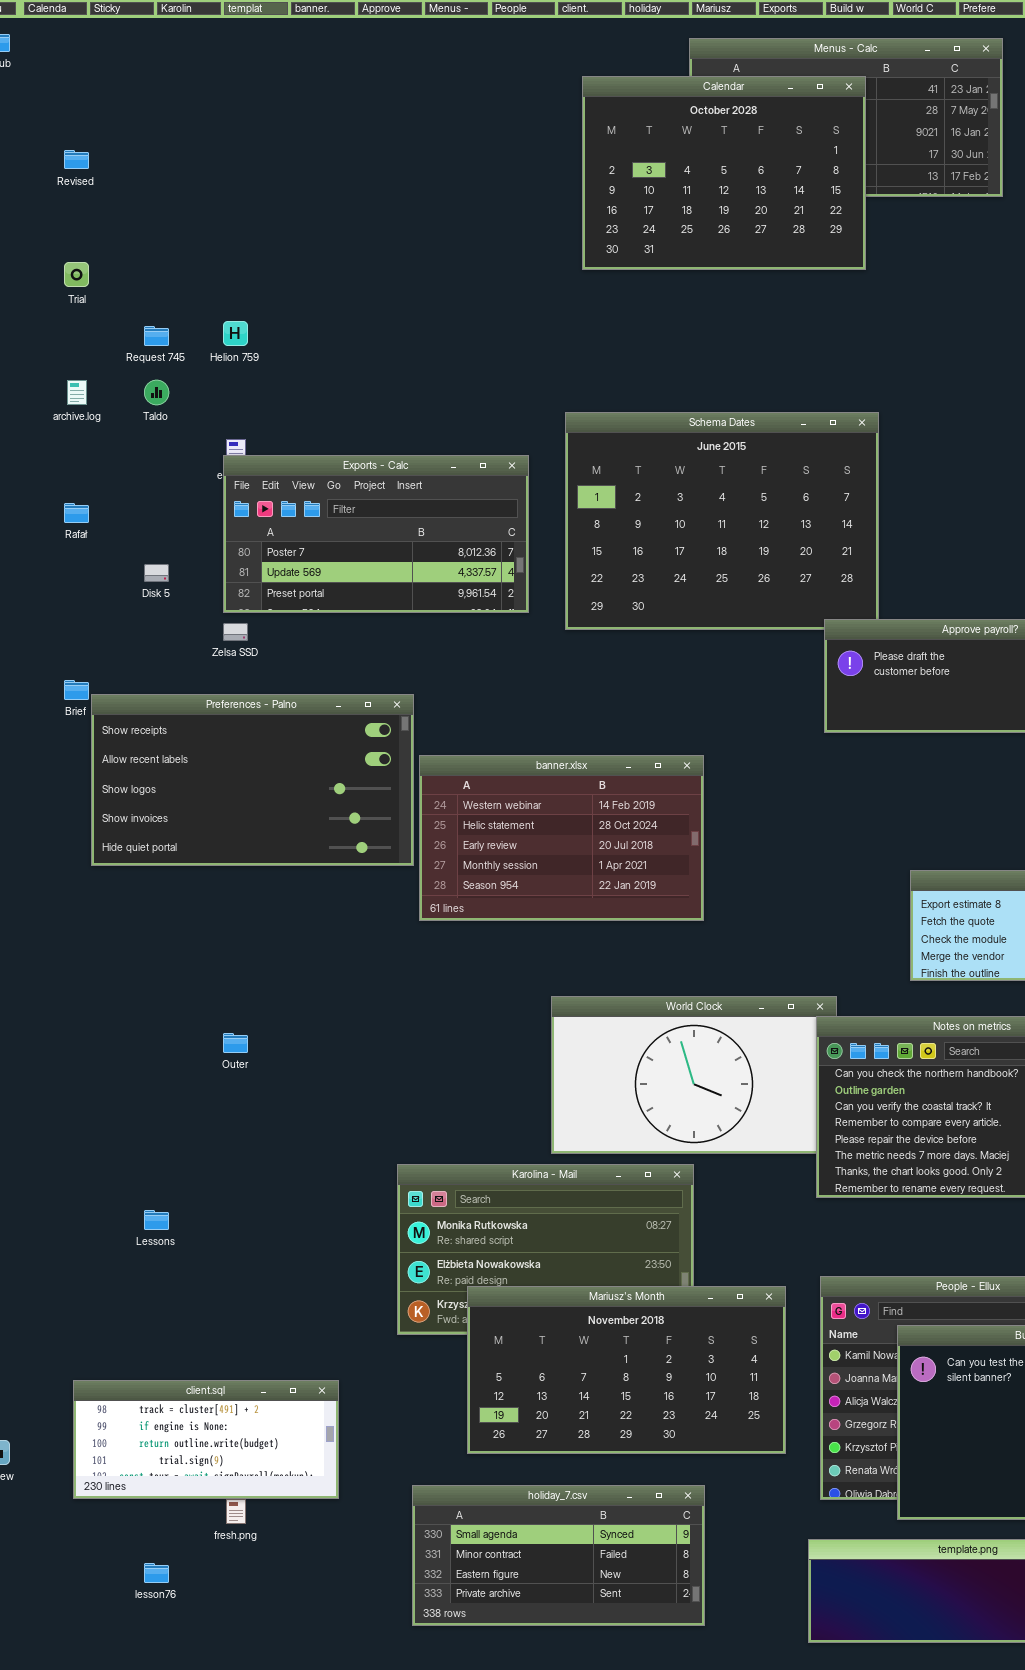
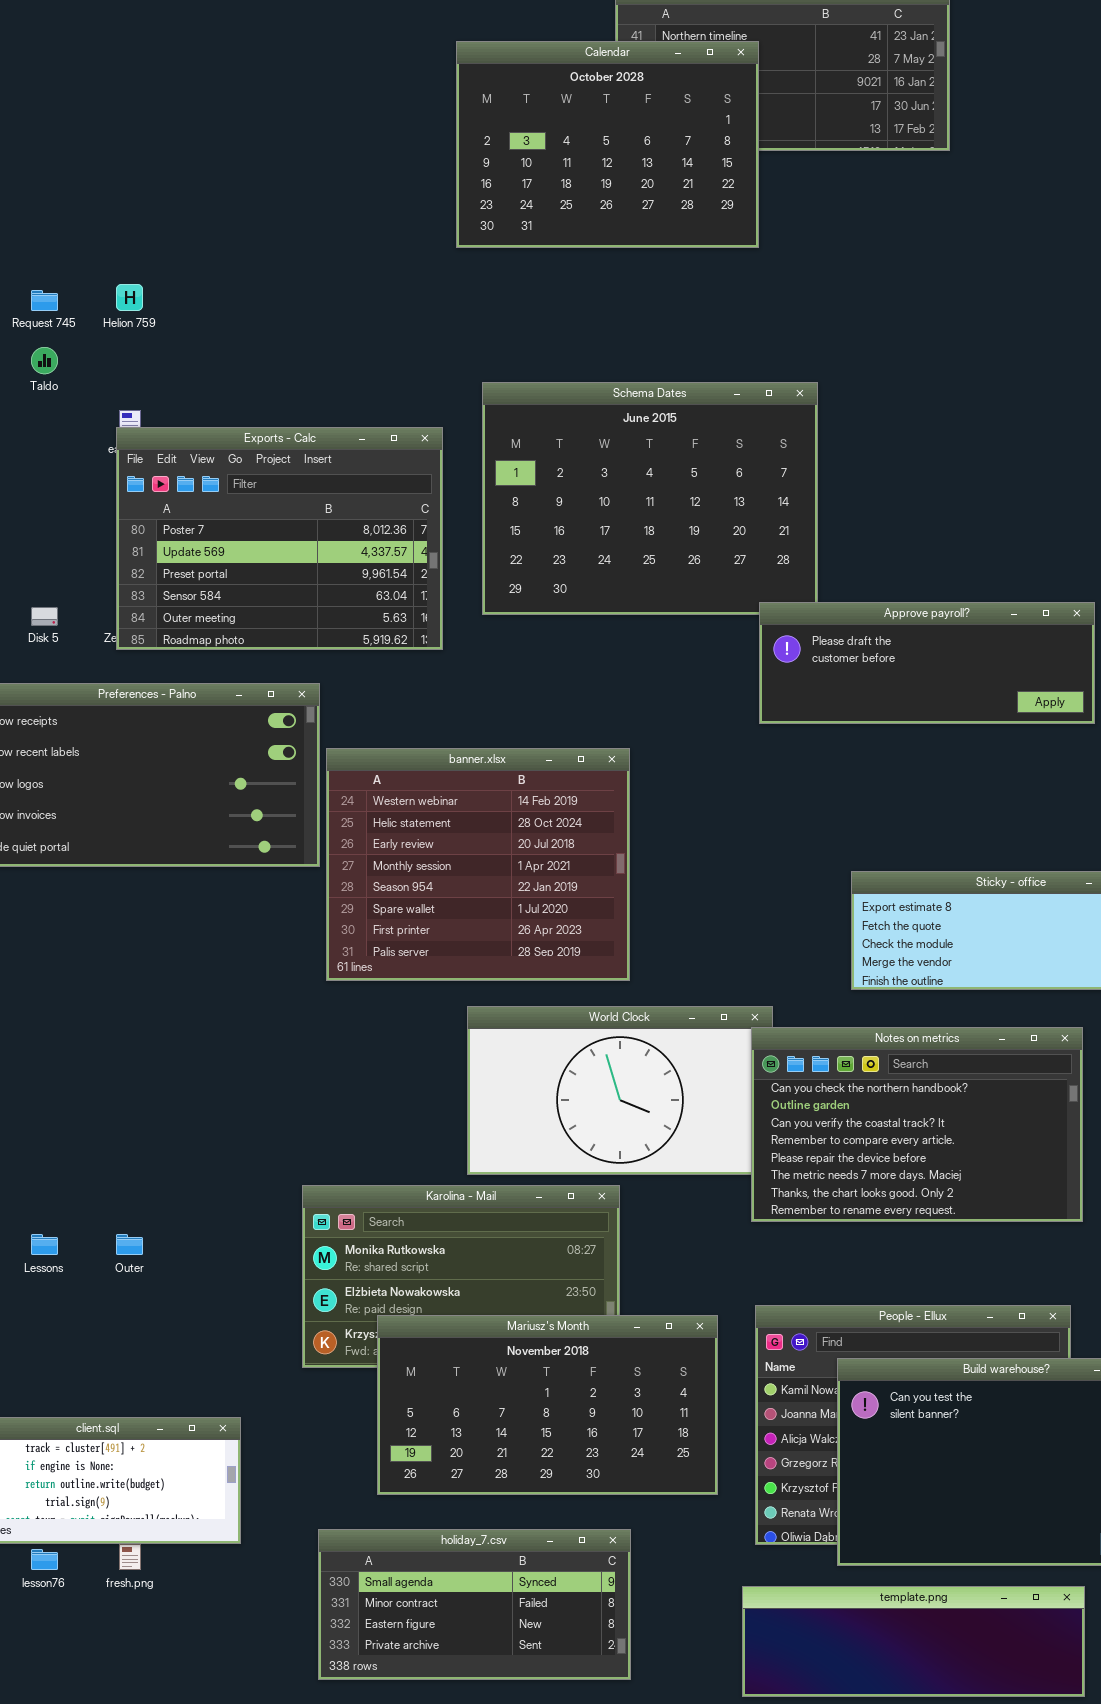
Calendar: [582,76,866,270] -> [456,41,759,248], moved
Exports - Calc: [223,455,529,613] -> [116,427,443,650], resized
Disk 5: [144,564,169,582] -> [31,607,58,626], moved
banner.xlsx: [419,755,704,921] -> [326,748,630,981], resized
Outer: [223,1033,248,1053] -> [116,1234,143,1255], moved
lesson76: [144,1563,169,1583] -> [31,1549,58,1570], moved

